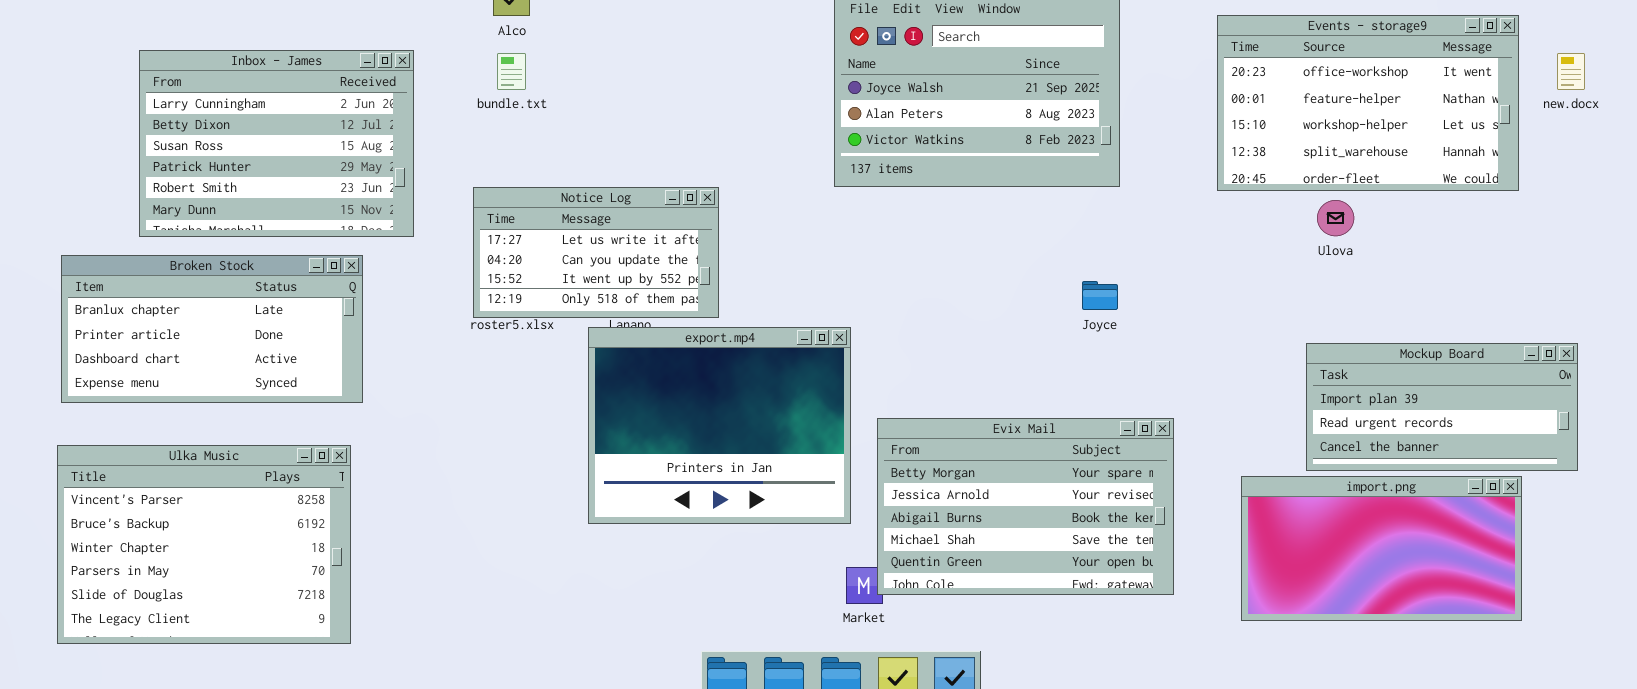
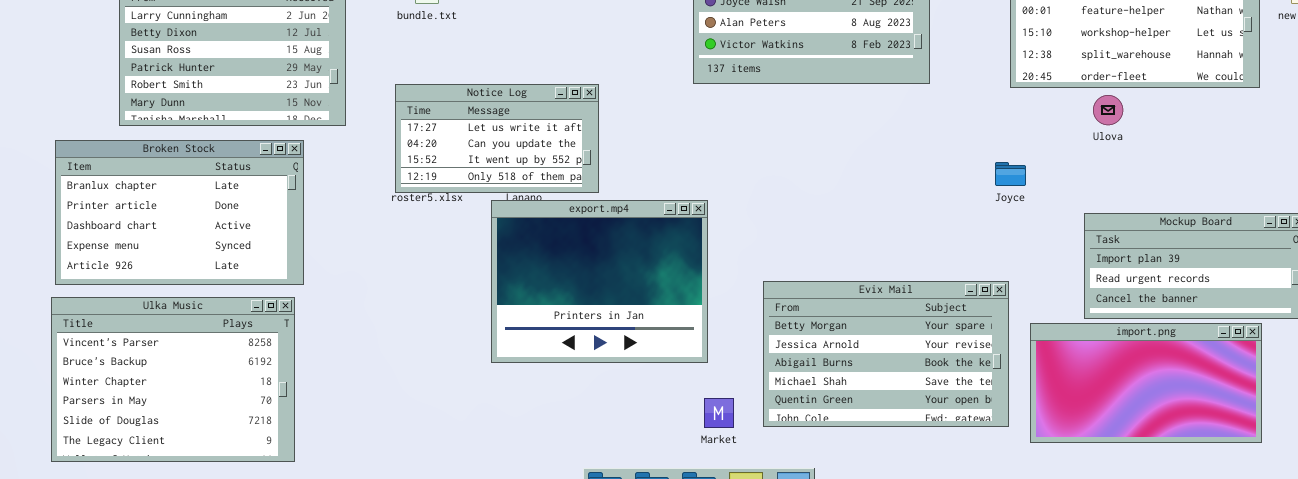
Broken Stock: [61,255,363,403] -> [55,140,304,285], resized
Joyce: [1082,281,1118,310] -> [995,162,1026,186], moved
Evix Mail: [877,418,1174,595] -> [763,281,1009,427], moved

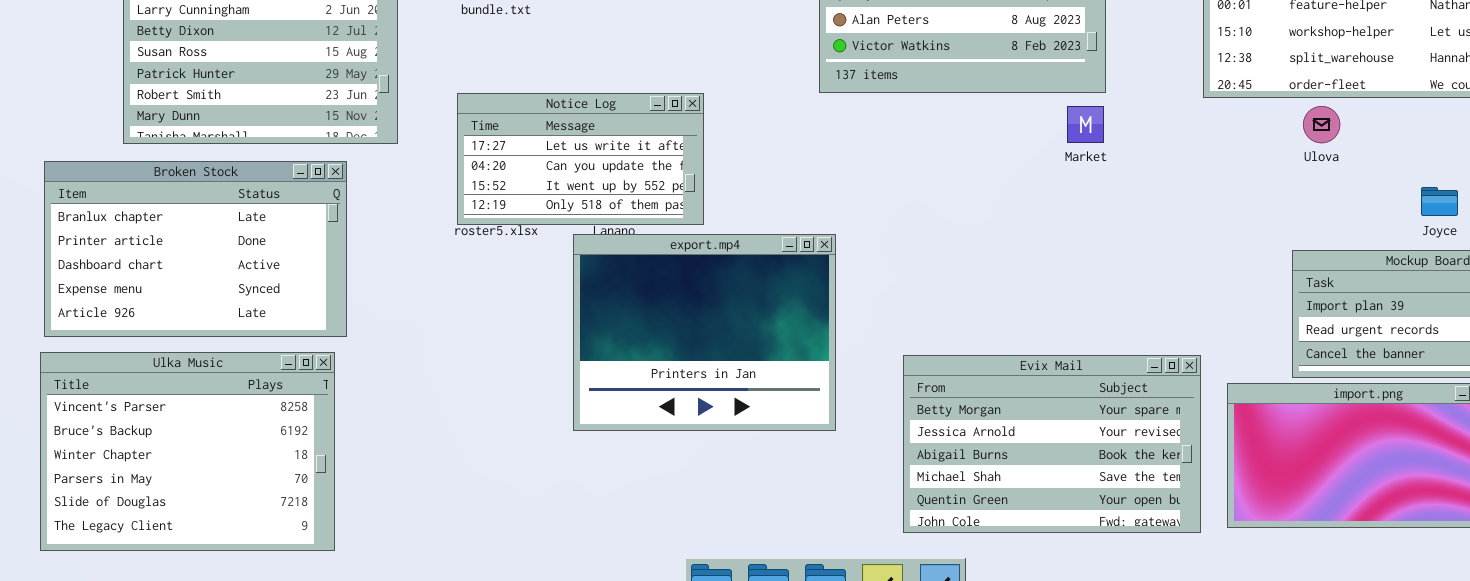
Joyce: [995,162,1026,186] -> [1421,187,1458,216], moved
Evix Mail: [763,281,1009,427] -> [903,355,1201,533], moved
Market: [704,398,734,428] -> [1067,106,1104,143], moved

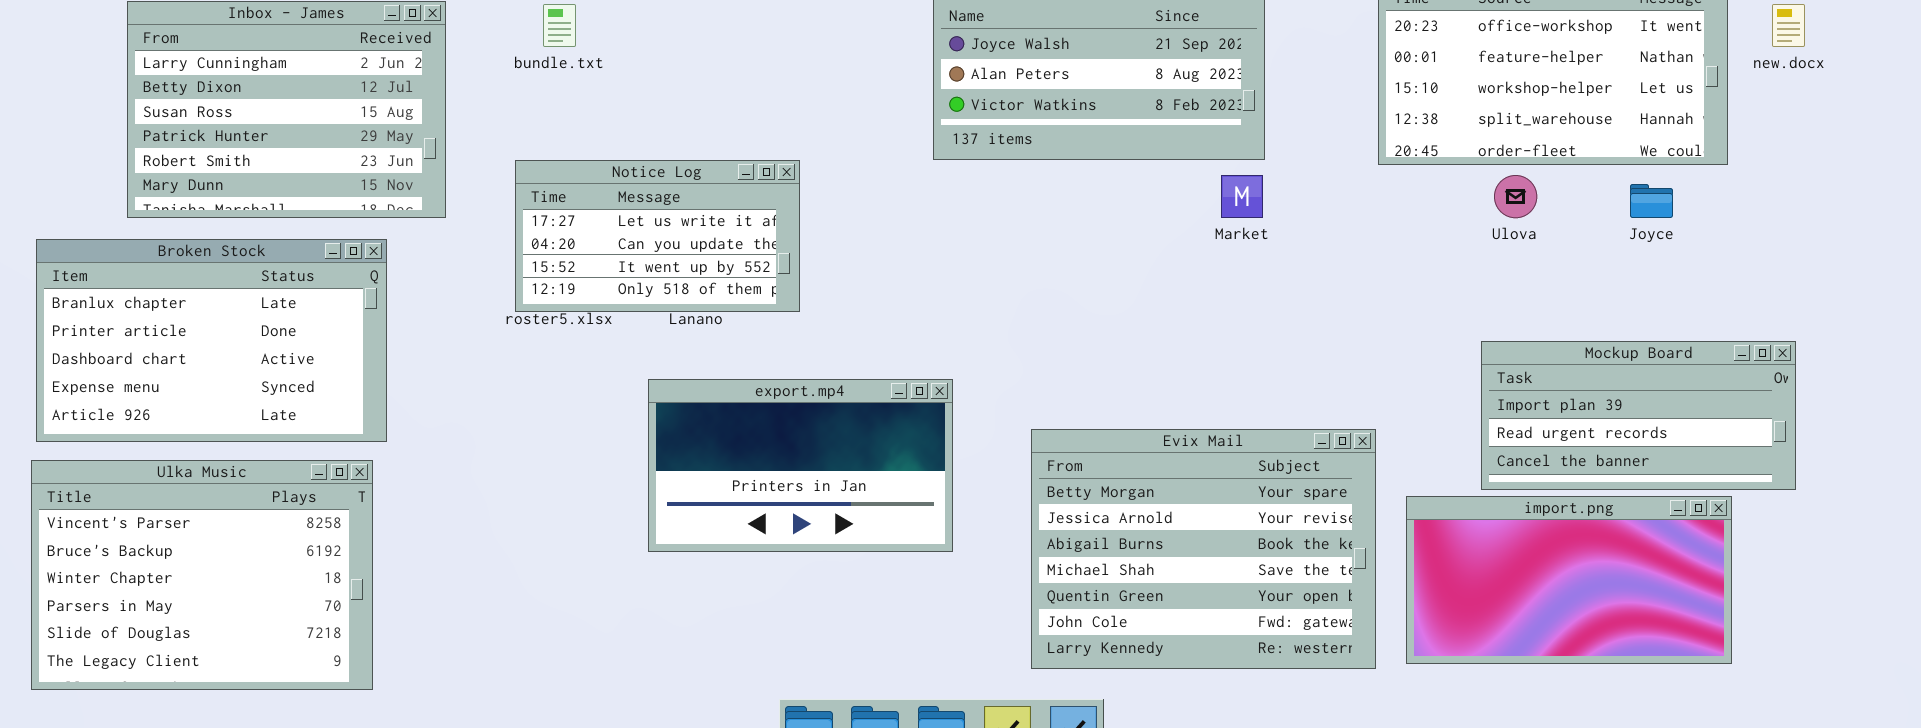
Joyce: [1421,187,1458,216] -> [1630,184,1673,218], moved
export.mp4: [573,234,836,431] -> [648,379,953,552], resized
Evix Mail: [903,355,1201,533] -> [1031,429,1376,669], resized

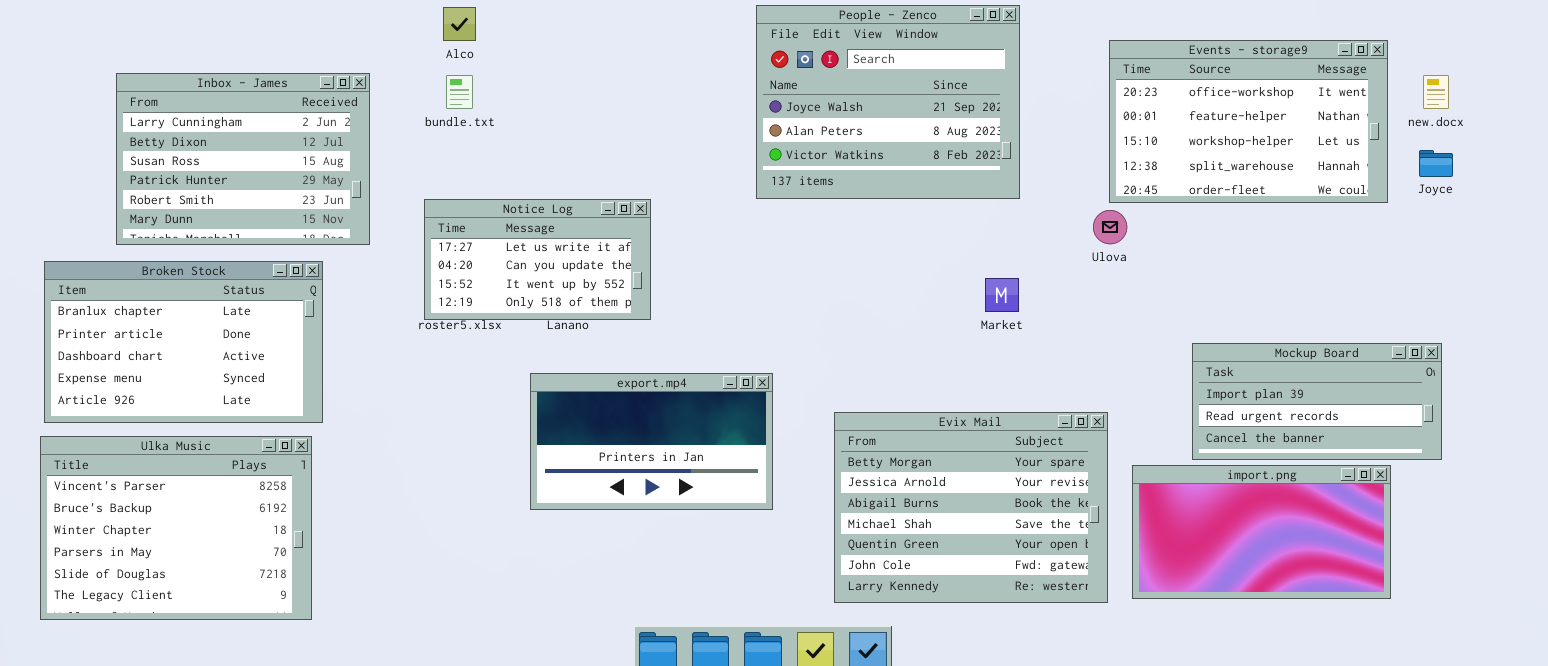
Market: [1221,175,1263,218] -> [985,278,1019,312], moved
Ulova: [1494,175,1537,218] -> [1093,210,1127,244], moved
Joyce: [1630,184,1673,218] -> [1419,150,1453,177], moved

